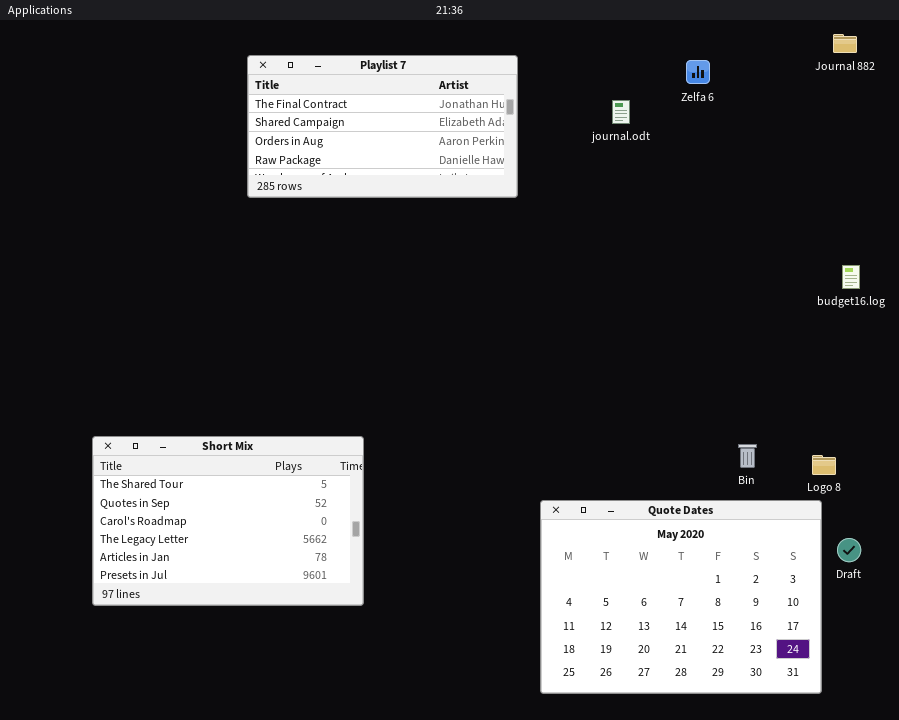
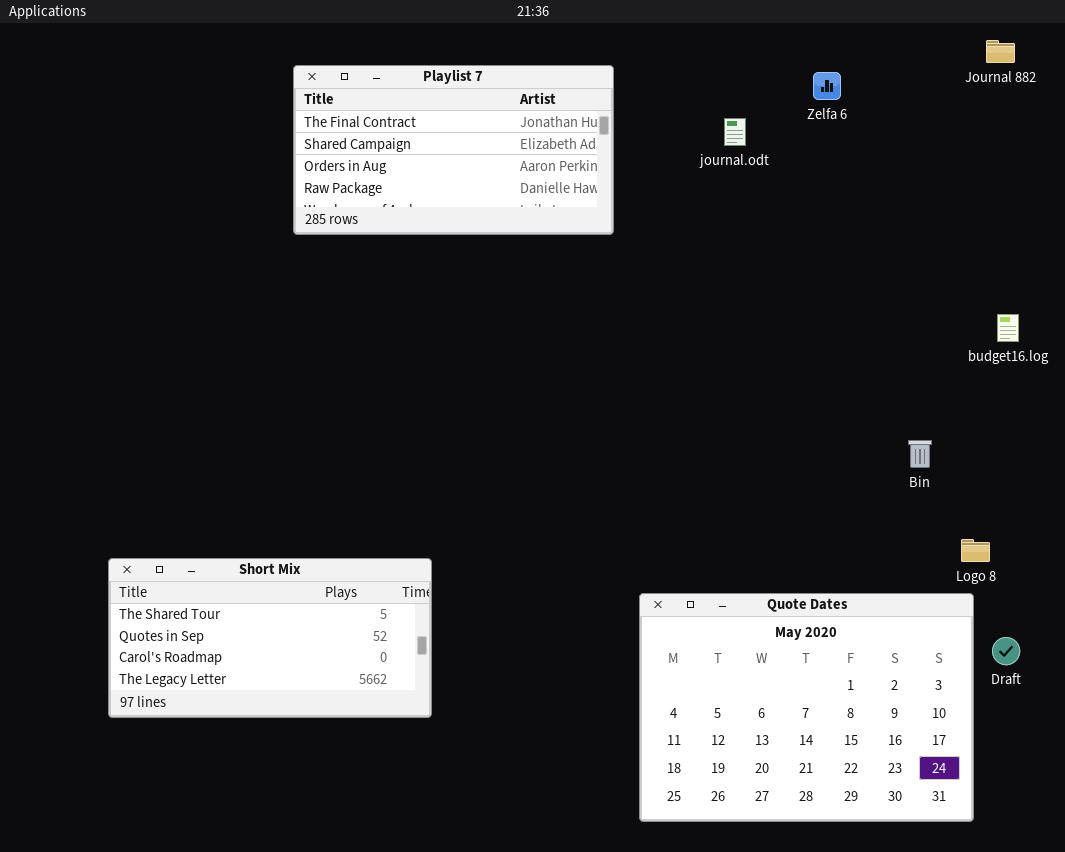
Short Mix: [92,436,364,606] -> [108,558,432,718], resized
Bin: [738,444,757,468] -> [908,440,932,468], moved

